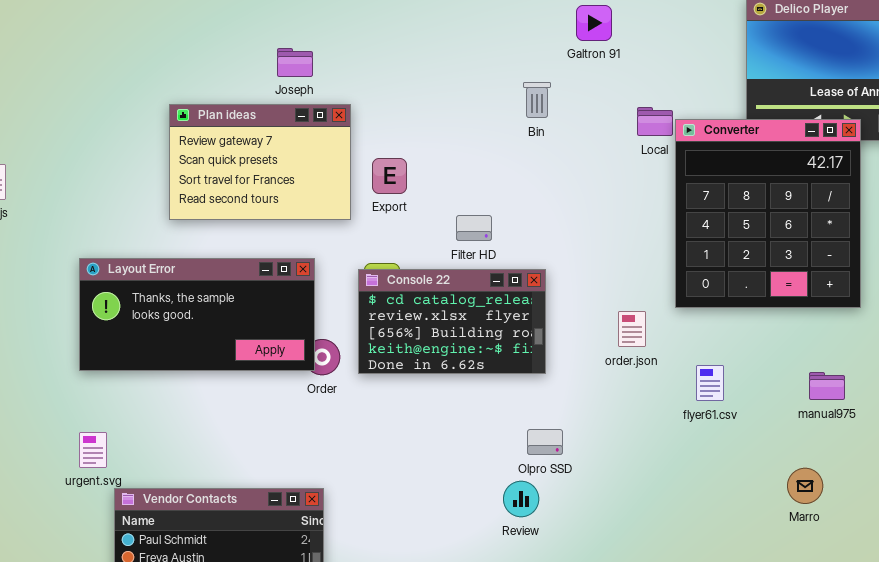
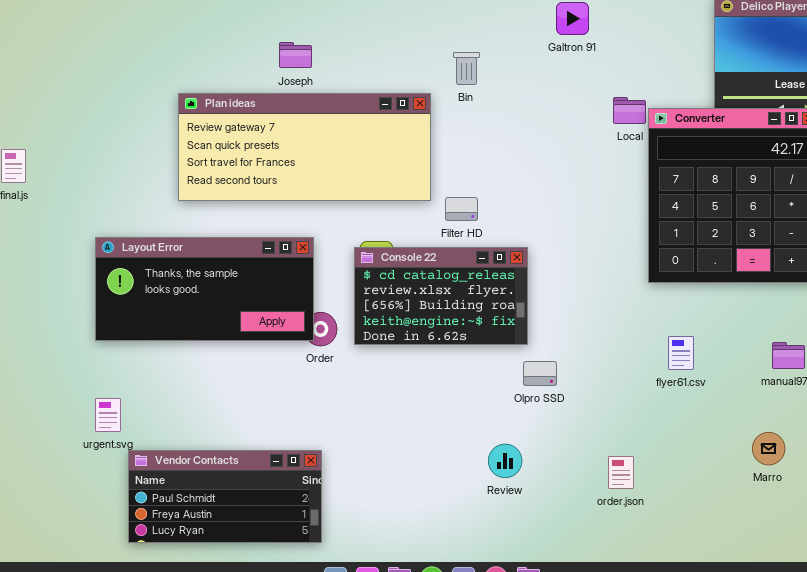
Bin: [523,82,551,118] -> [453,52,480,85], moved
Plan ideas: [169,104,351,220] -> [178,93,431,201], resized
order.json: [618,311,646,347] -> [608,456,634,489], moved
Olpro SSD: [527,429,563,455] -> [523,361,557,386], moved

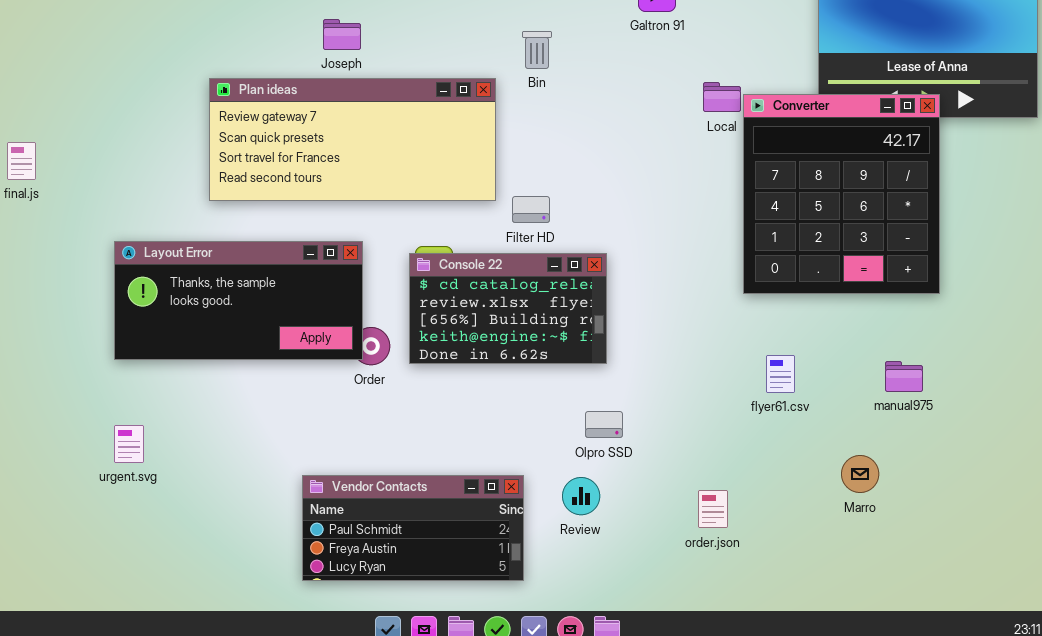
Olpro SSD: [523,361,557,386] -> [585,411,623,438], moved
Marro: [752,432,785,465] -> [841,455,879,493], moved
Vendor Contacts: [128,450,322,543] -> [302,475,524,581], moved

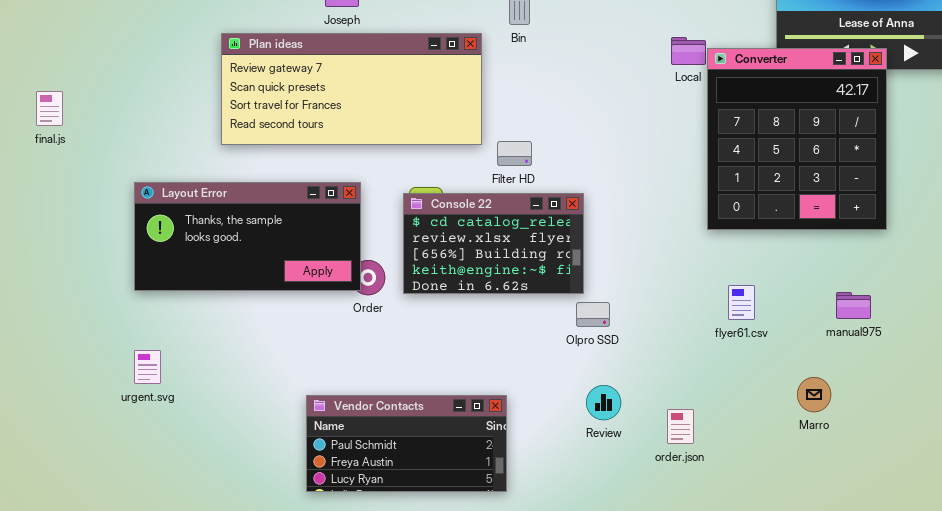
Olpro SSD: [585,411,623,438] -> [576,302,610,327], moved
Review: [562,477,600,515] -> [586,385,621,420], moved

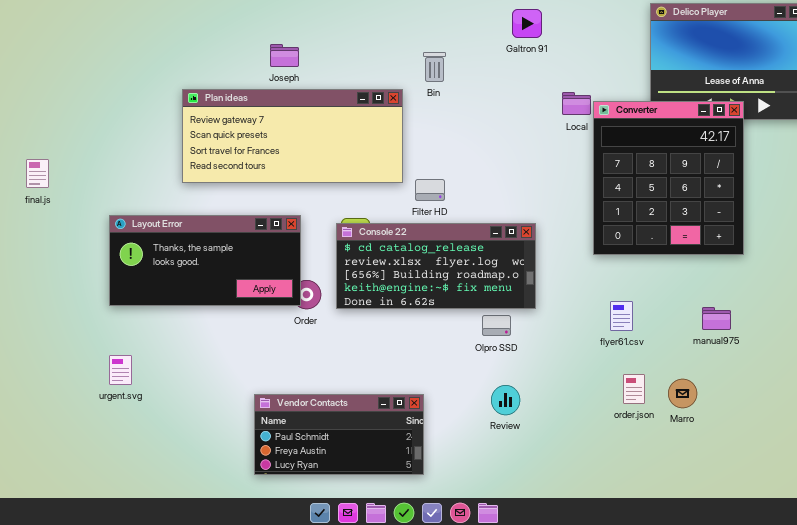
final.js: [36,91,63,126] -> [26,159,49,188], moved
Console 22: [403,193,584,294] -> [336,223,536,309], resized
order.json: [667,409,694,444] -> [623,374,645,404], moved

